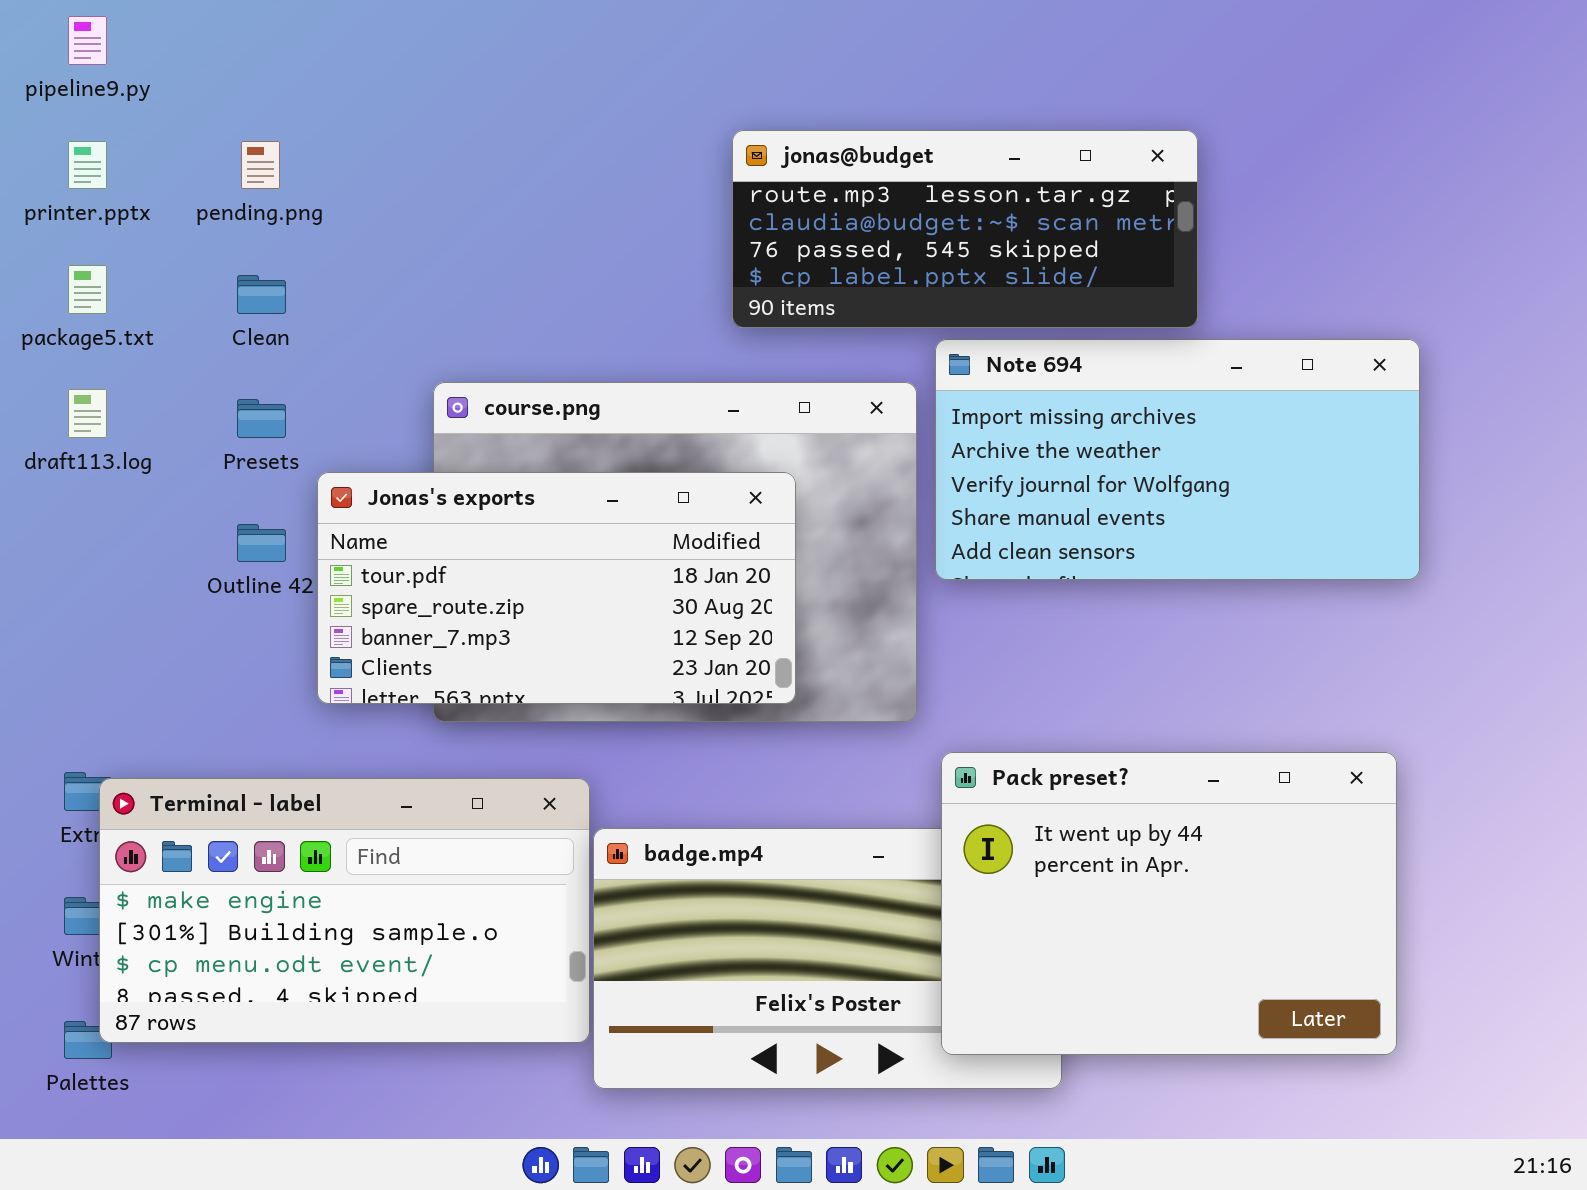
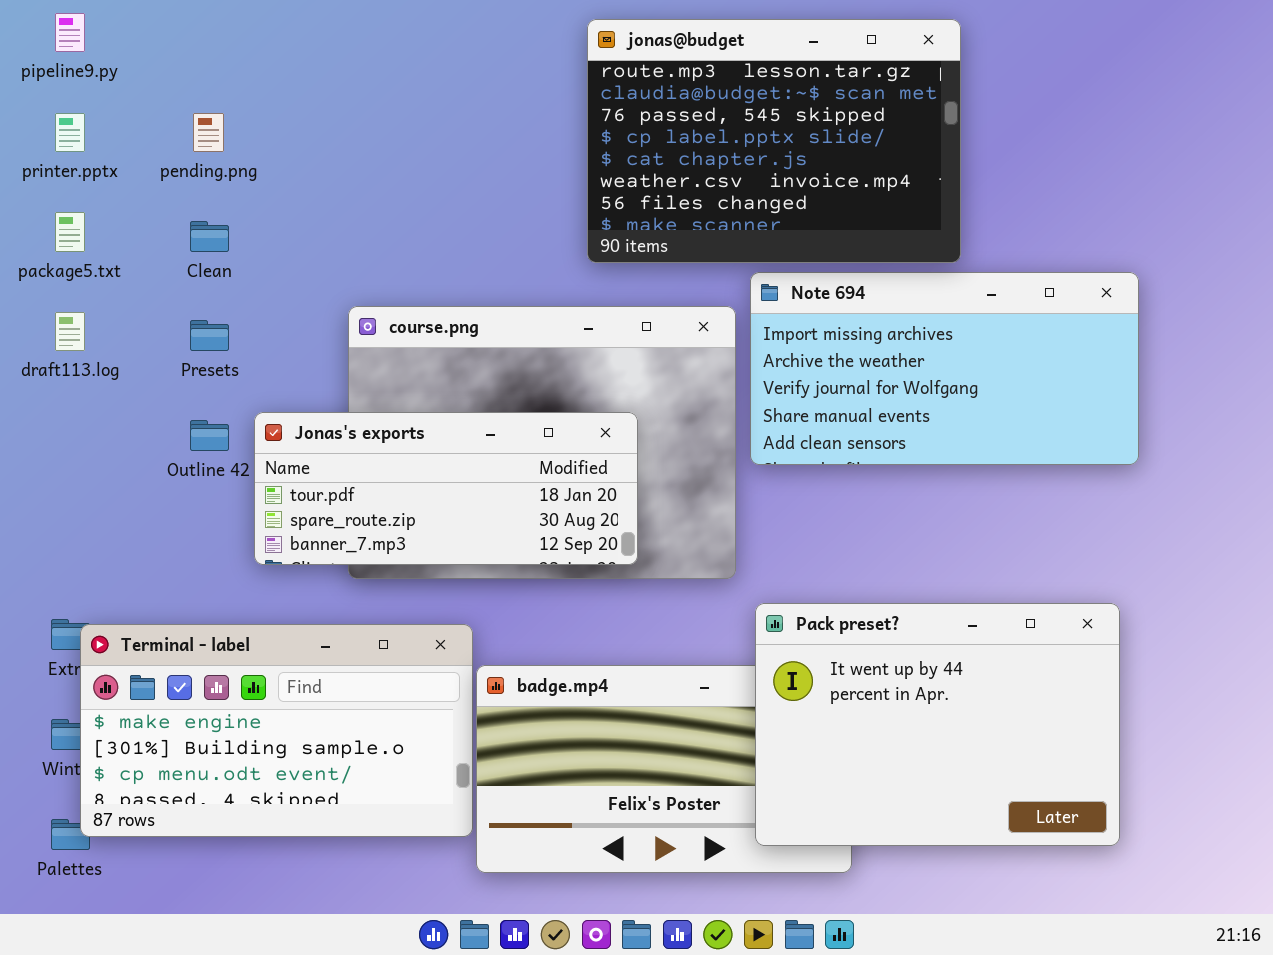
jonas@budget: [732,130,1198,328] -> [587,19,961,263], resized
Jonas's exports: [317,472,796,704] -> [254,412,638,565], resized

